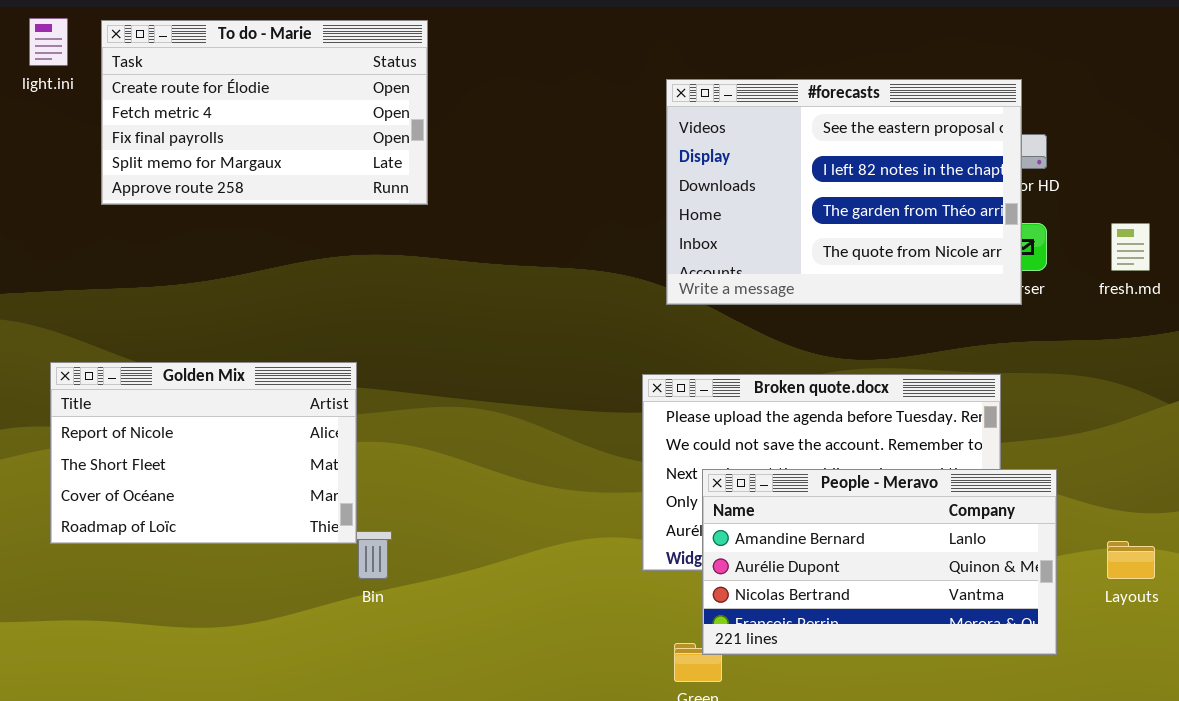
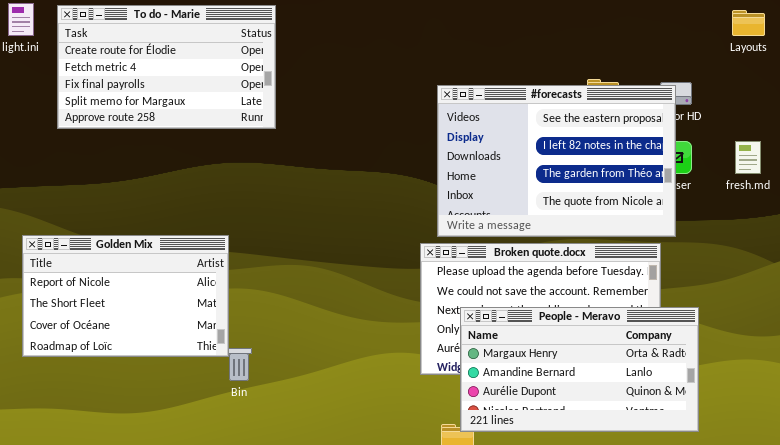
#forecasts: [666,79,1022,305] -> [437,85,676,237], moved
People - Meravo: [702,469,1057,655] -> [460,307,699,432], scrolled up 1 row
Layouts: [1107,541,1155,579] -> [732,10,765,36], moved

